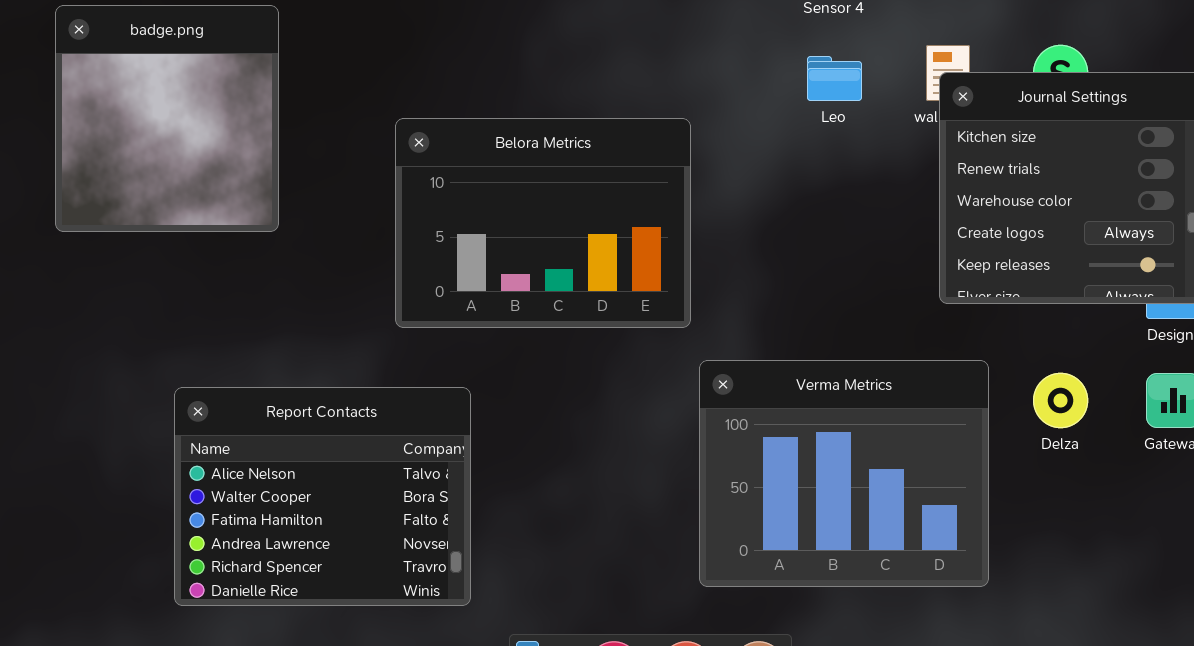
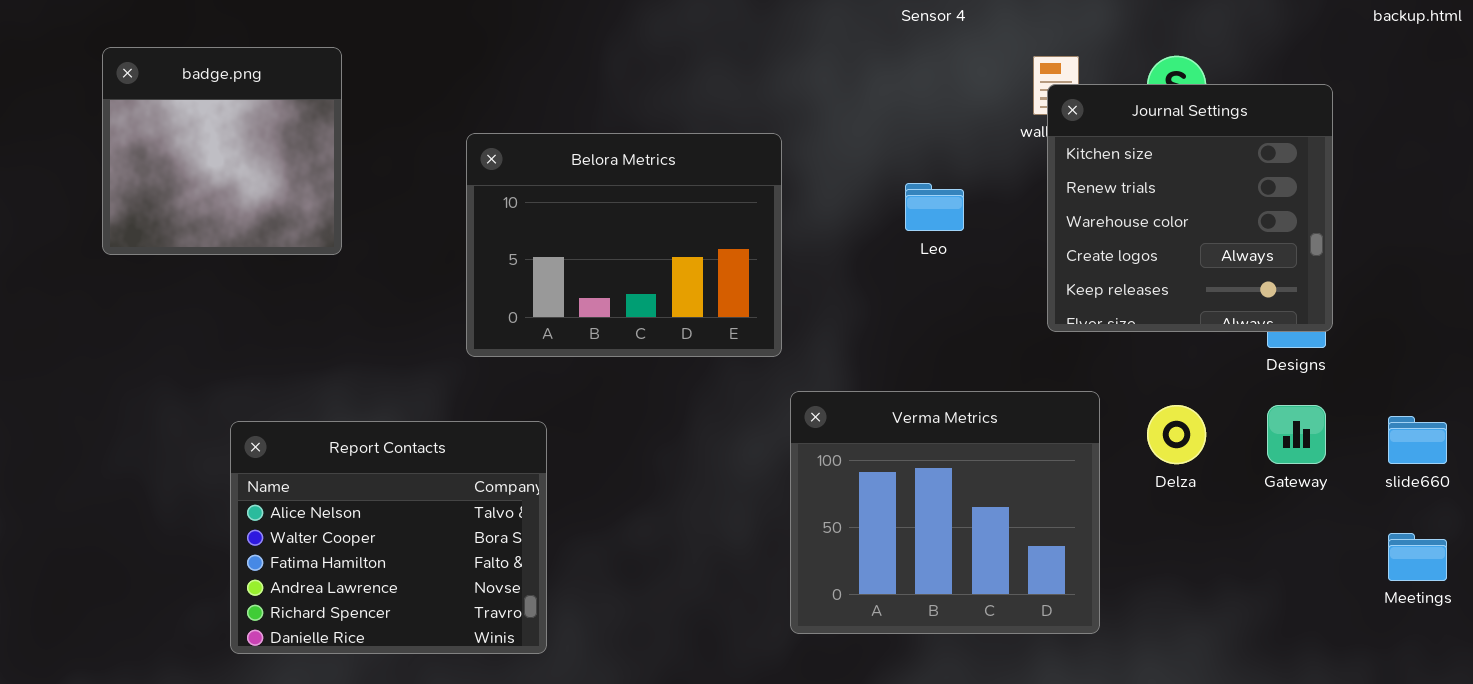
badge.png: [55,5,279,232] -> [102,47,342,255], resized
Leo: [807,56,862,101] -> [905,183,964,231], moved

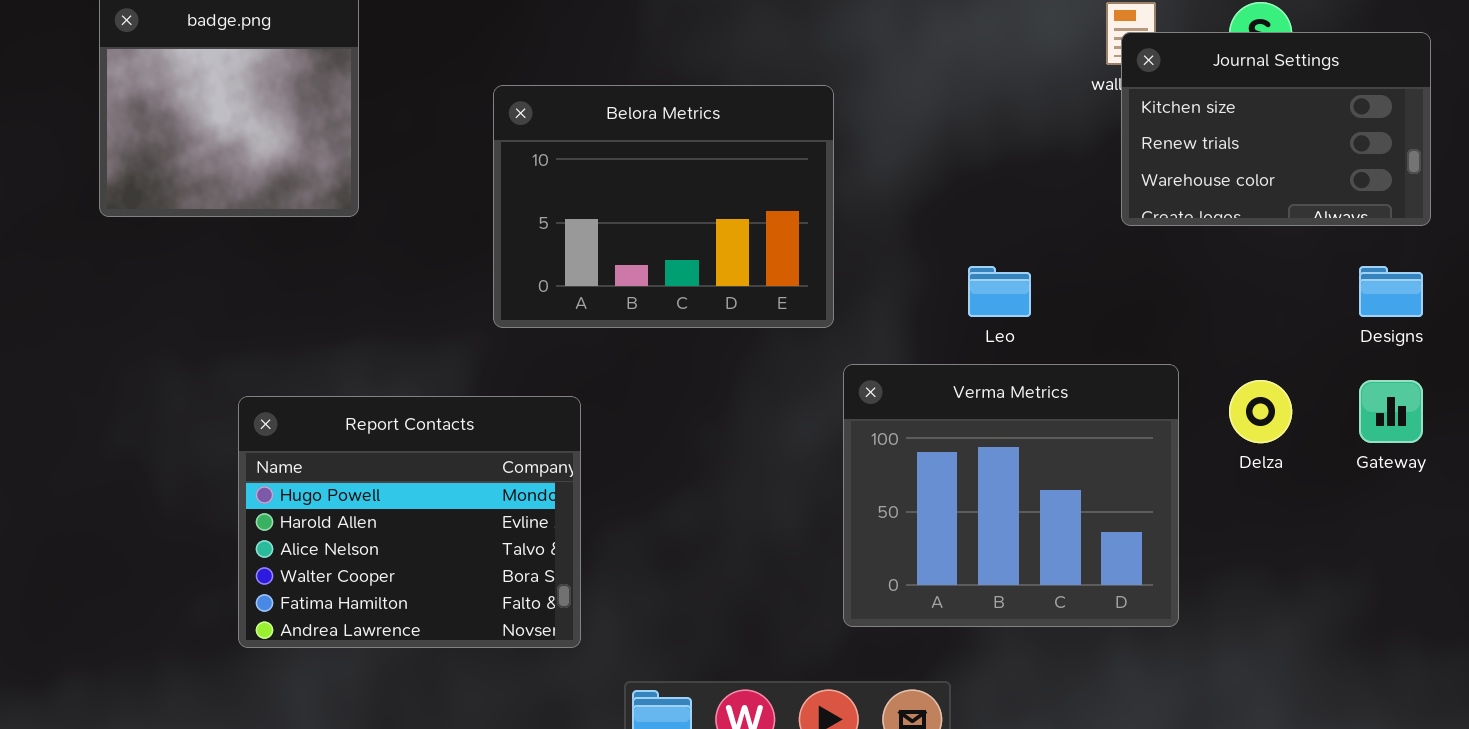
Journal Settings: [1047,84,1333,332] -> [1121,32,1431,226], resized
Leo: [905,183,964,231] -> [968,266,1031,317], moved
Report Contacts: [230,421,547,654] -> [238,396,581,648], scrolled up 2 rows

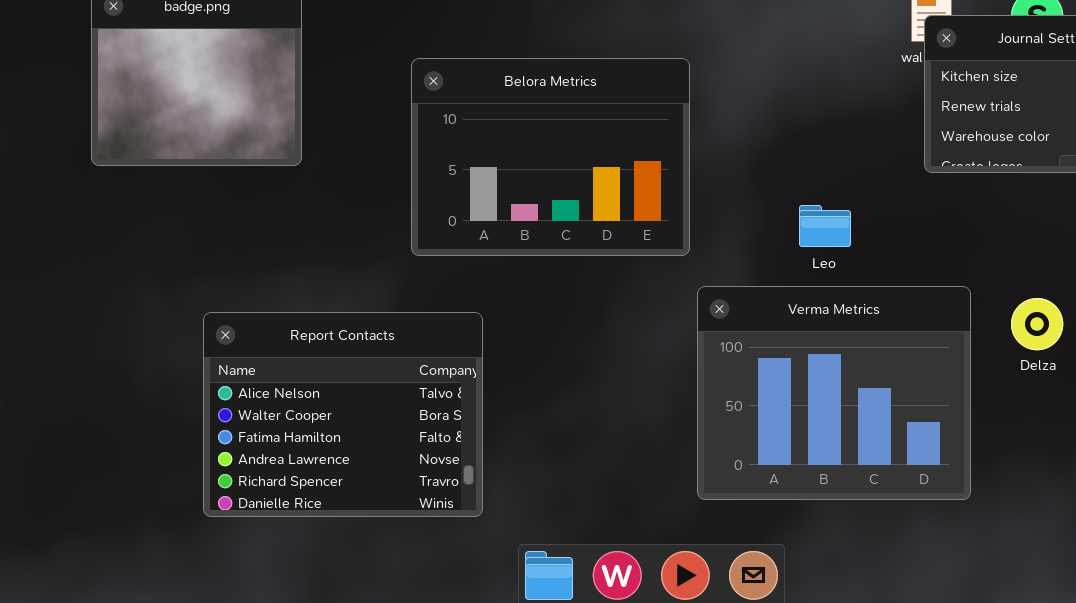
Report Contacts: [238,396,581,648] -> [203,312,483,517], scrolled down 2 rows

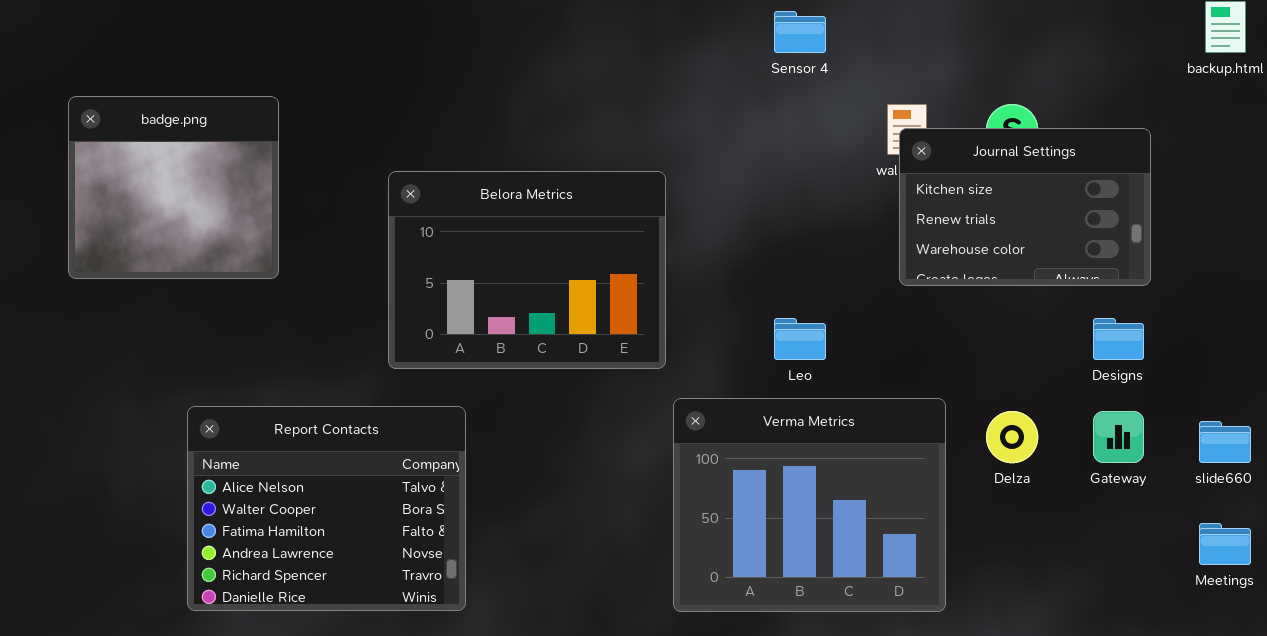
Report Contacts: [203,312,483,517] -> [187,406,466,611], moved

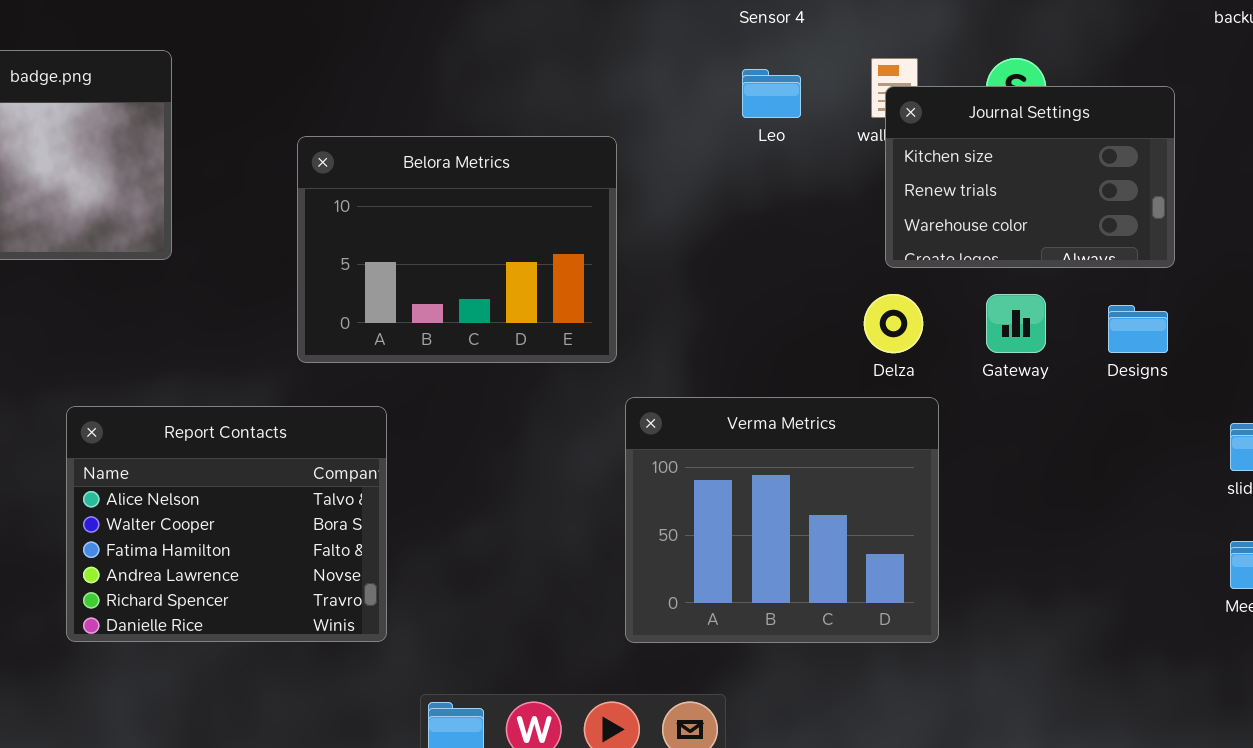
Leo: [774,318,826,360] -> [742,69,801,118], moved
Delza: [986,411,1038,463] -> [864,294,923,353], moved
Gateway: [1093,411,1144,463] -> [986,294,1046,353], moved

